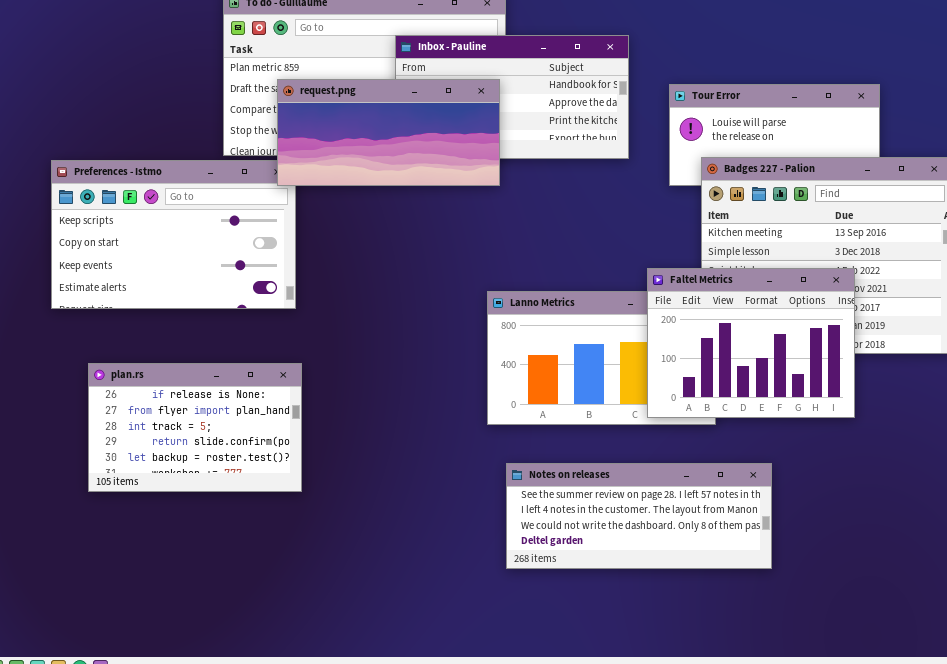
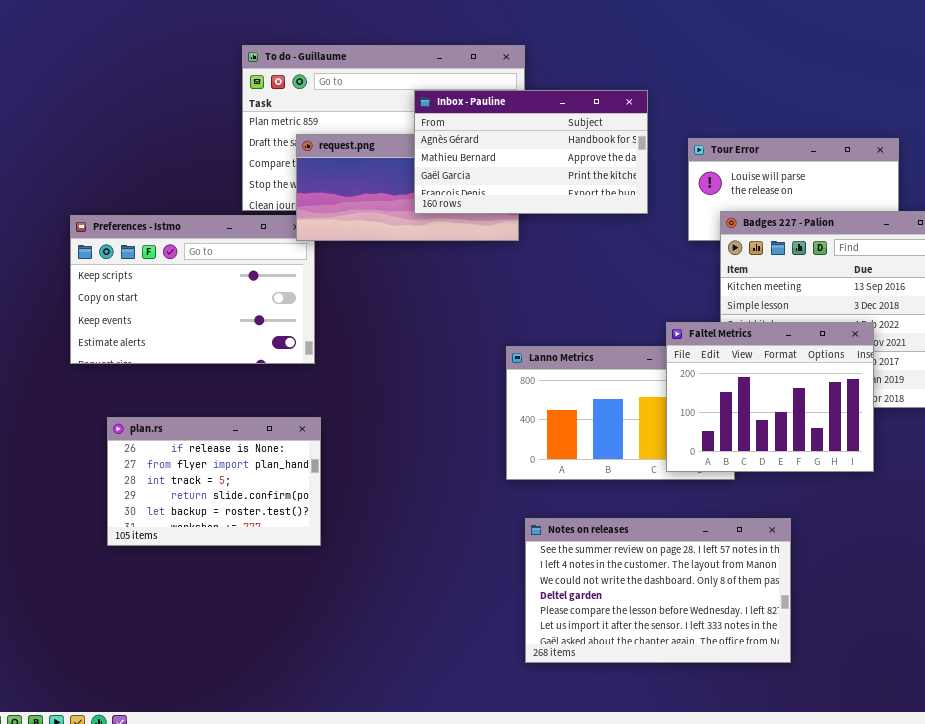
Inbox - Pauline: [395,35,629,159] -> [414,90,648,214], raised
Notes on releases: [506,463,772,569] -> [525,518,791,663], resized

